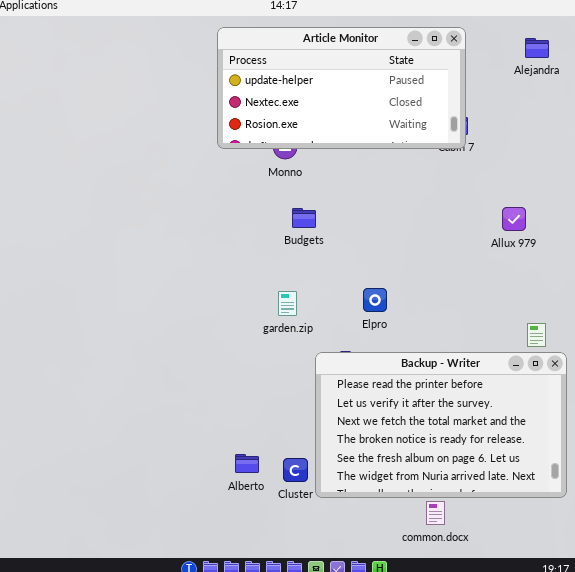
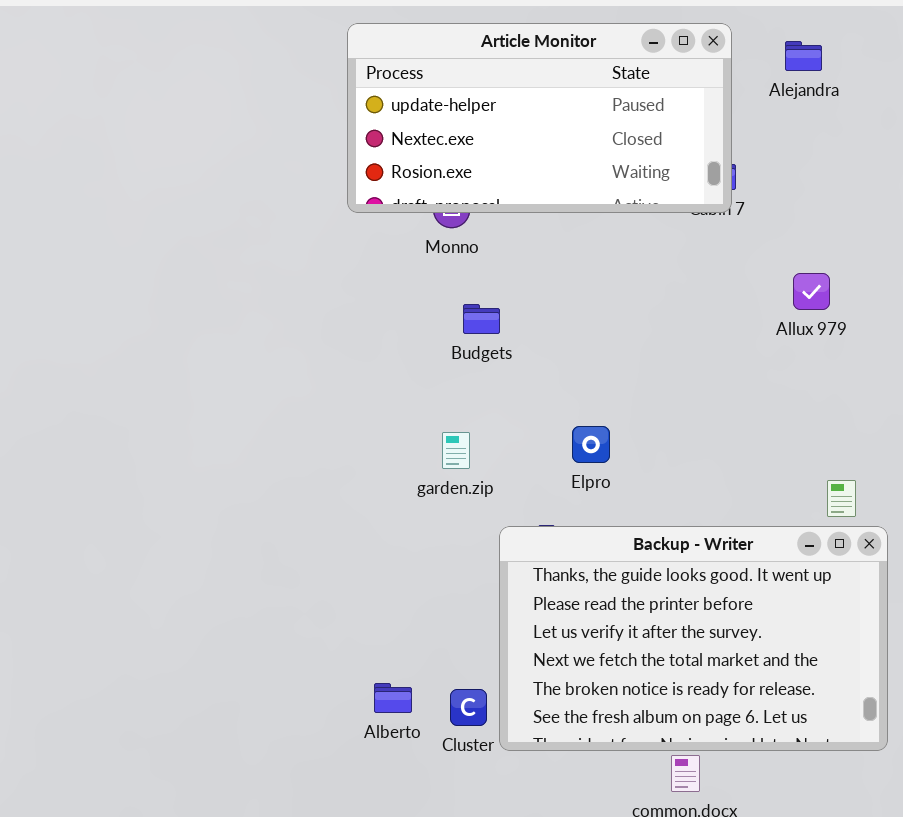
Alejandra: [525,38,549,58] -> [785,41,822,71], moved
Allux 979: [502,207,526,231] -> [793,273,830,310], moved
Backup - Writer: [315,352,567,498] -> [499,526,888,751], scrolled up 1 row

